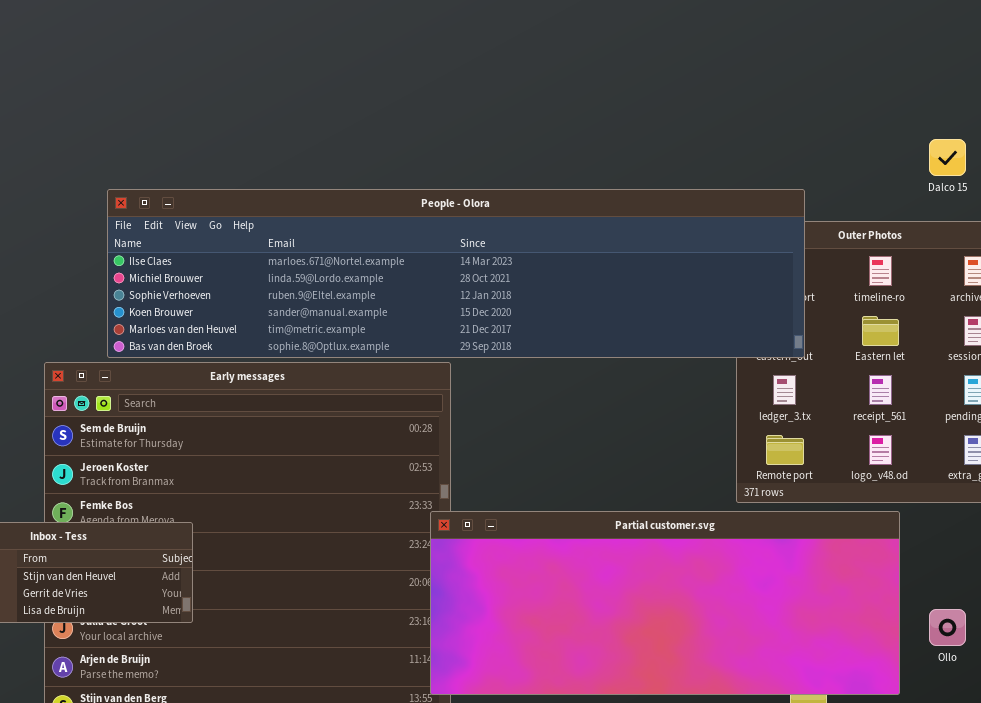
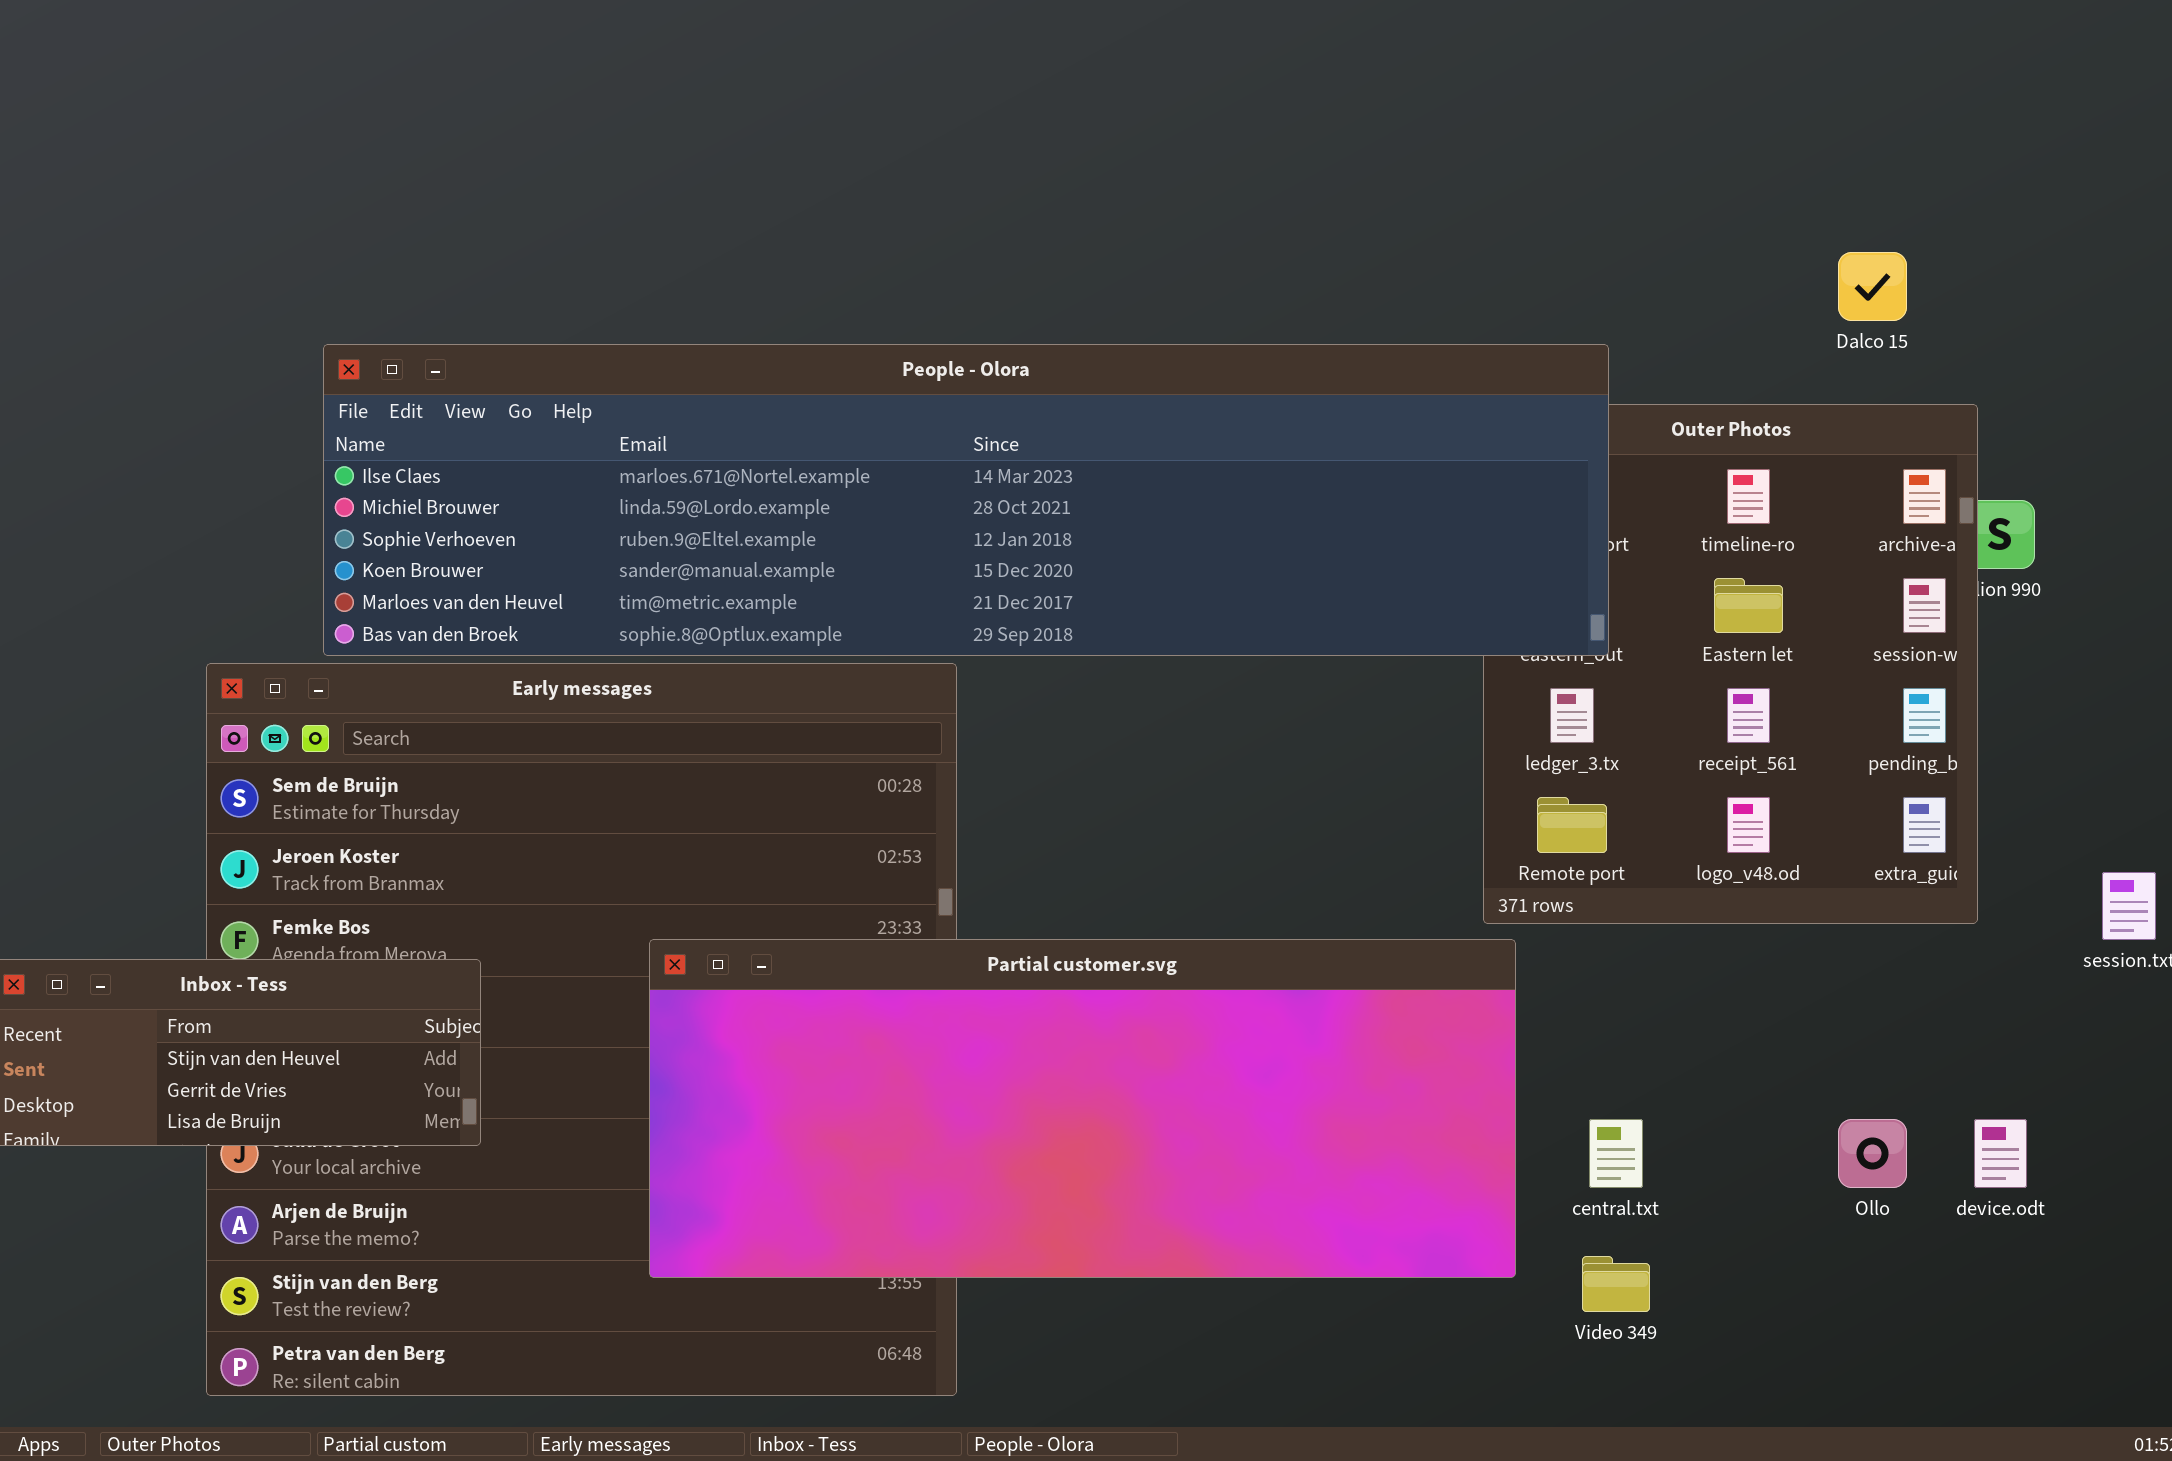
Partial customer.svg: [430,511,900,695] -> [649,939,1516,1278], moved

